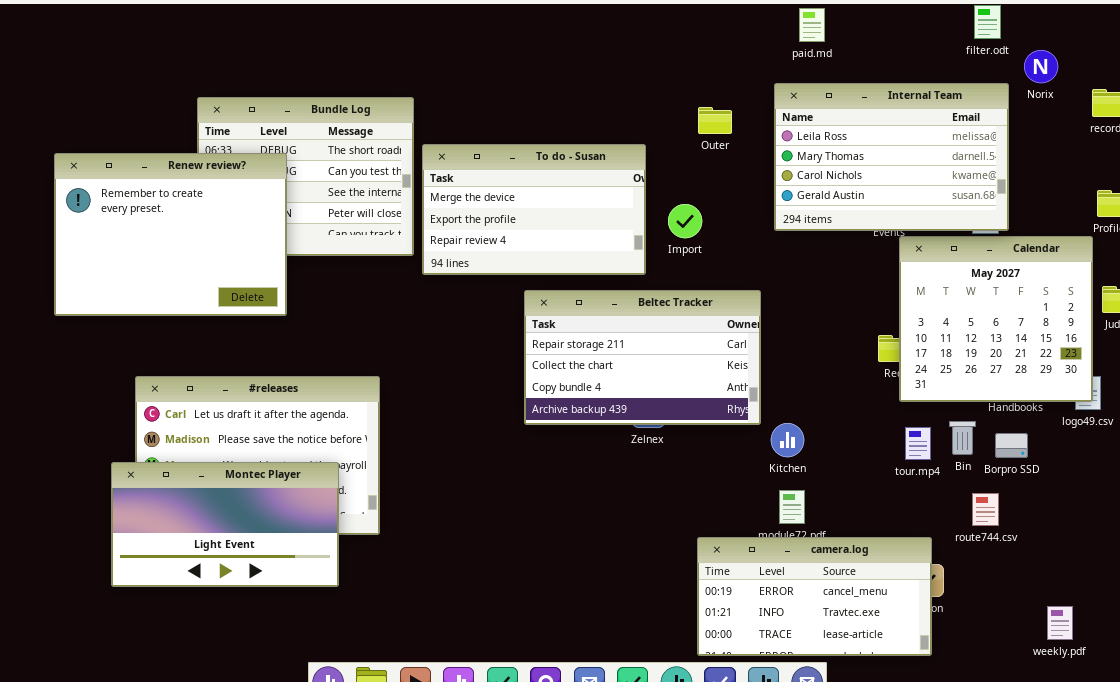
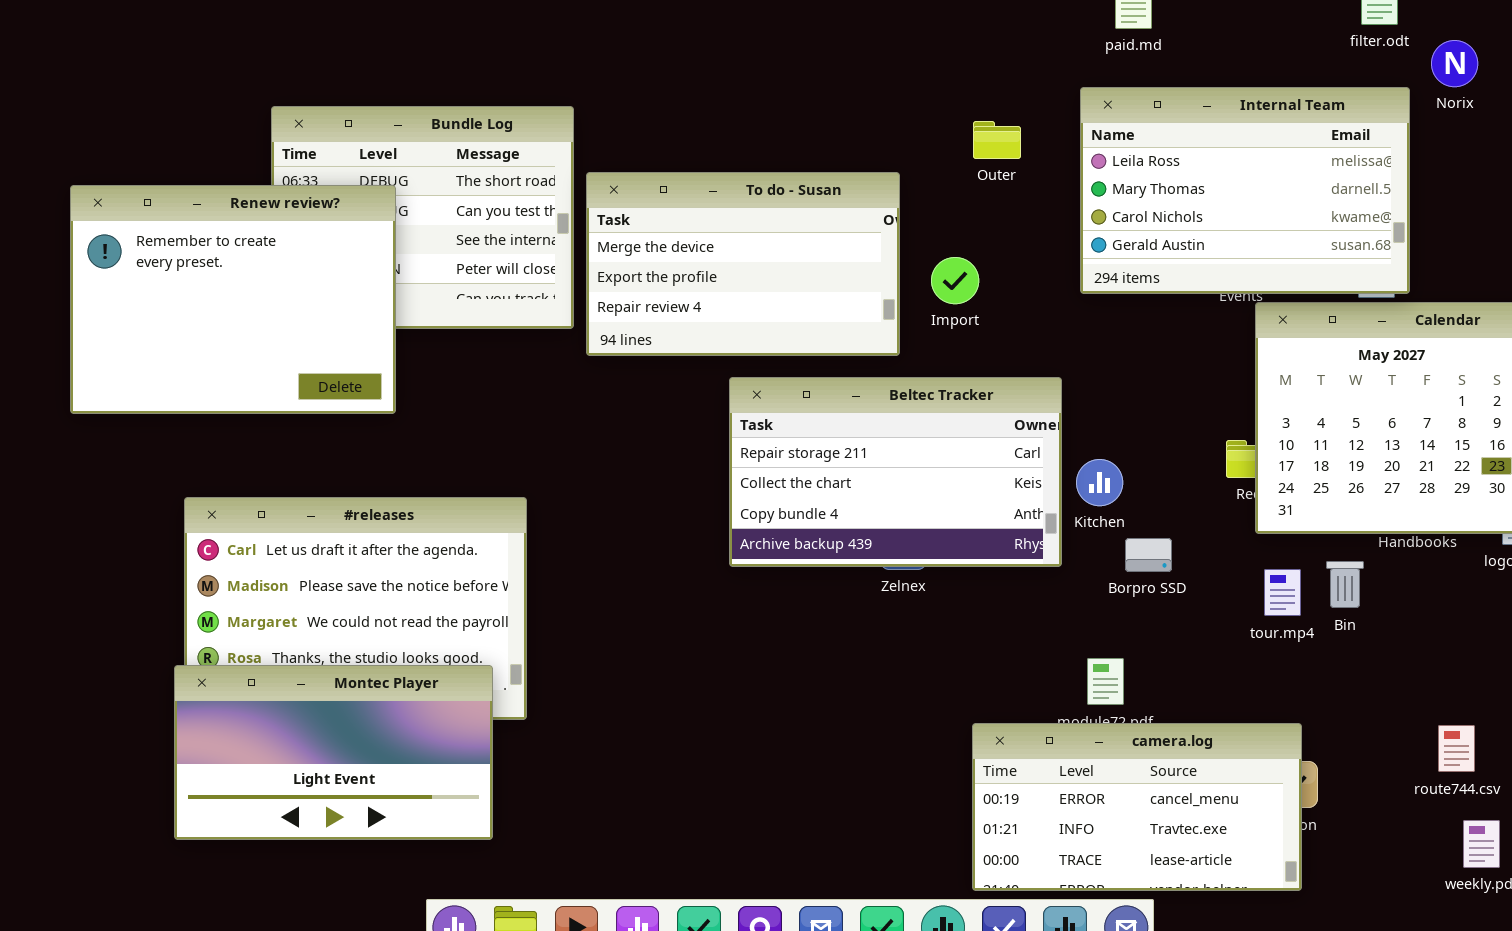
Kitchen: [771,423,804,457] -> [1076,459,1123,506], moved
Borpro SSD: [995,433,1028,458] -> [1125,538,1172,572], moved
Montec Player: [111,462,339,587] -> [174,665,493,840], moved
route744.csv: [972,493,999,526] -> [1438,725,1475,772], moved

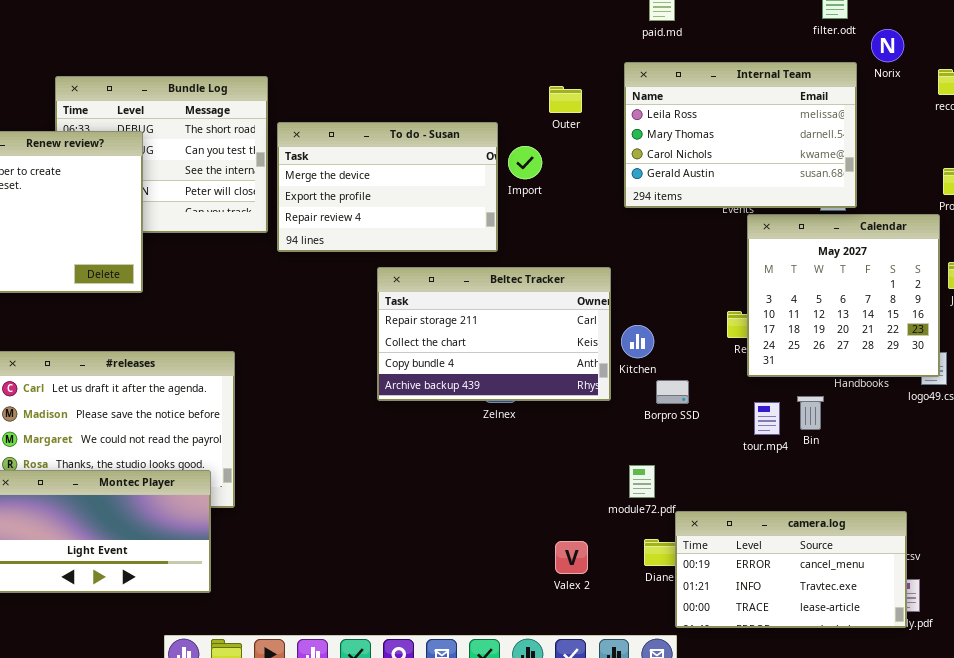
Import: [931,257,979,304] -> [508,146,542,179], moved
camera.log: [972,723,1302,891] -> [675,511,907,628], moved

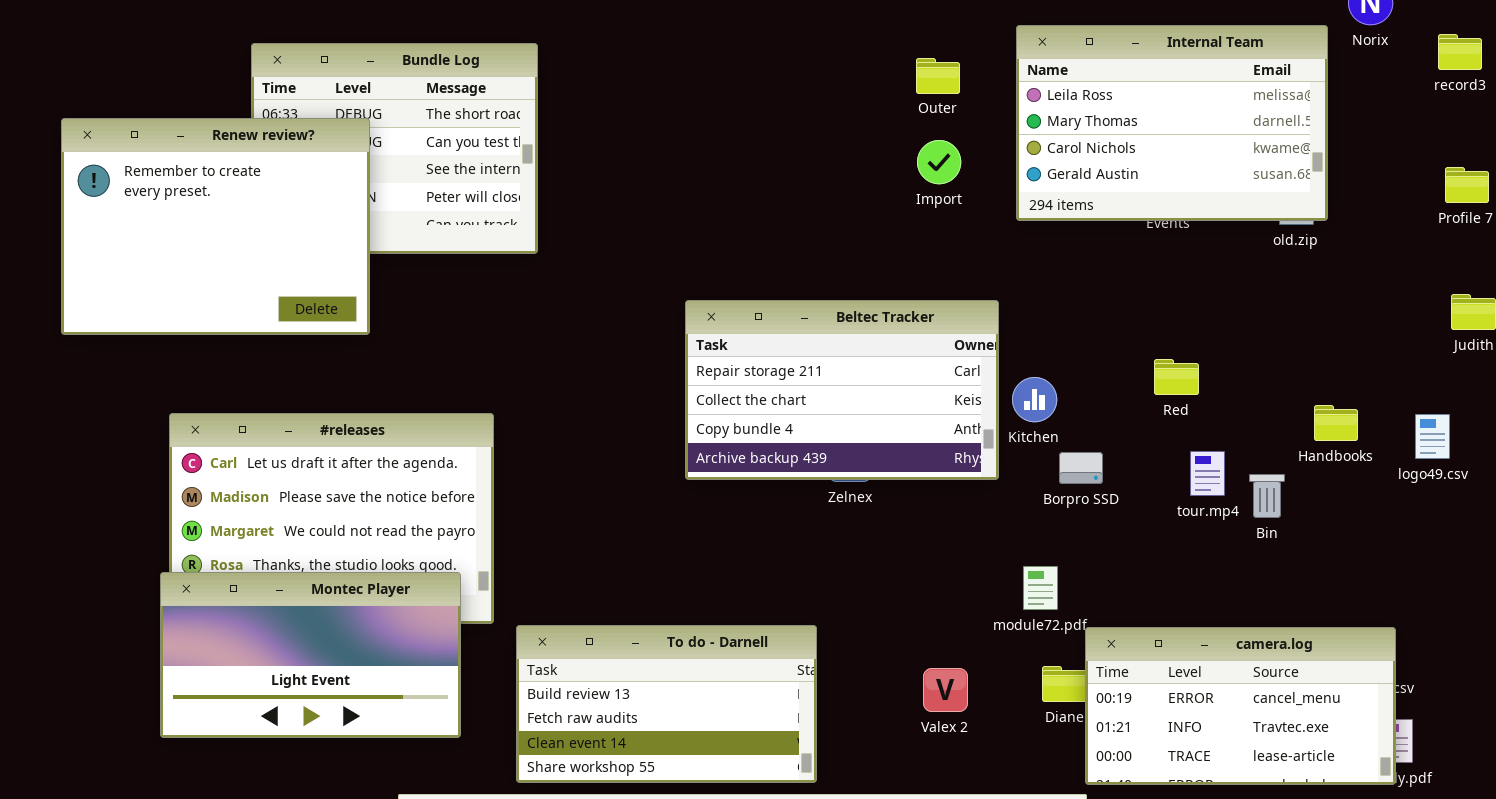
To do - Susan: [277,122,498,252] -> none, closed
Import: [508,146,542,179] -> [917,140,961,184], moved
Calendar: [747,214,940,377] -> none, closed
tour.mp4: [754,402,780,435] -> [1190,451,1225,496], moved
To do - Darnell: none -> [516,625,817,783], opened

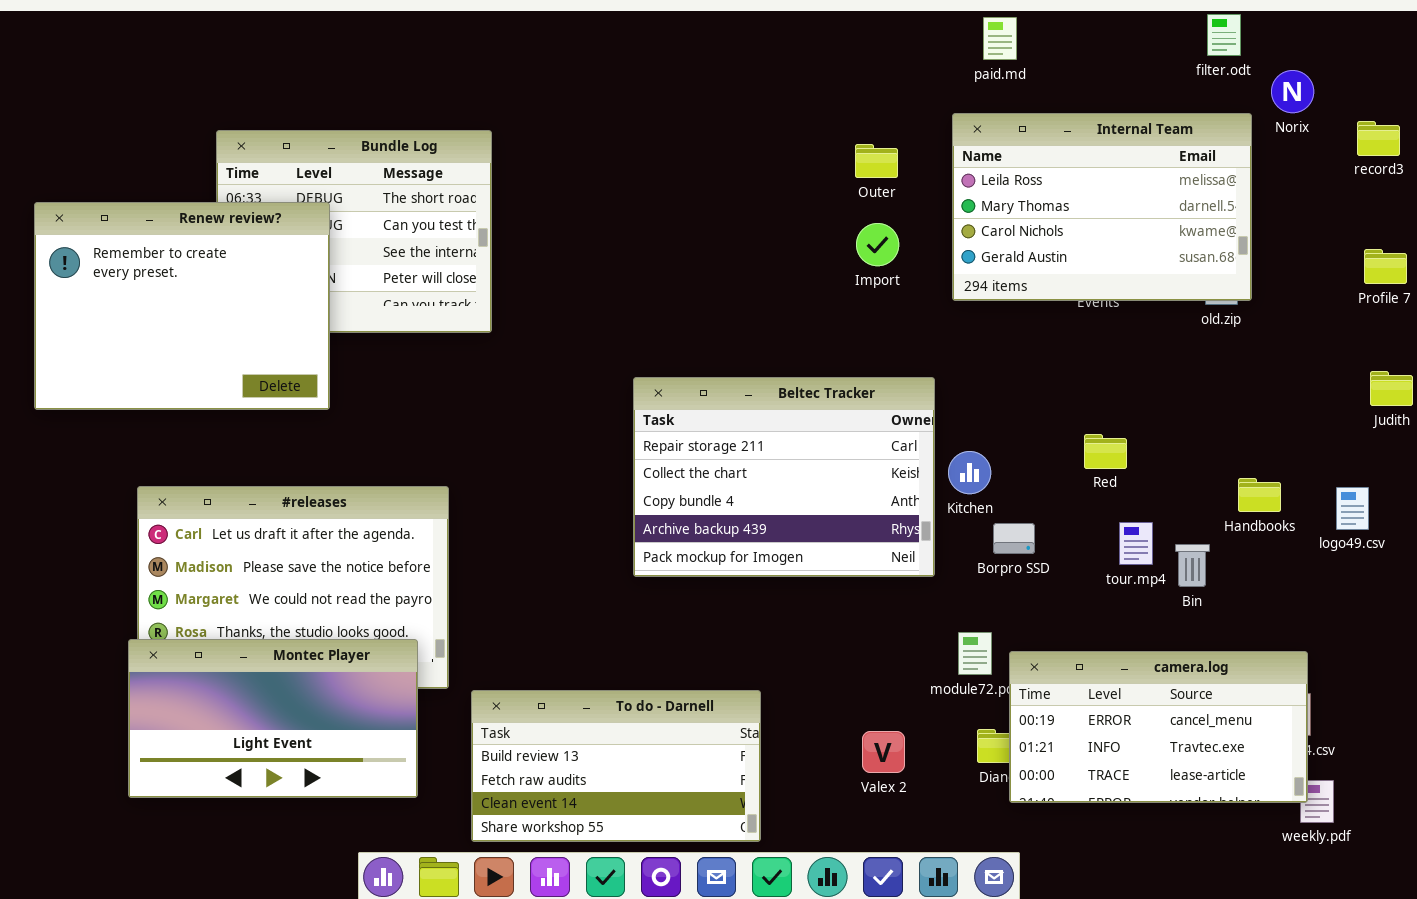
Beltec Tracker: [685,300,999,480] -> [633,377,935,577], resized
camera.log: [1085,627,1396,785] -> [1009,651,1308,803], moved

